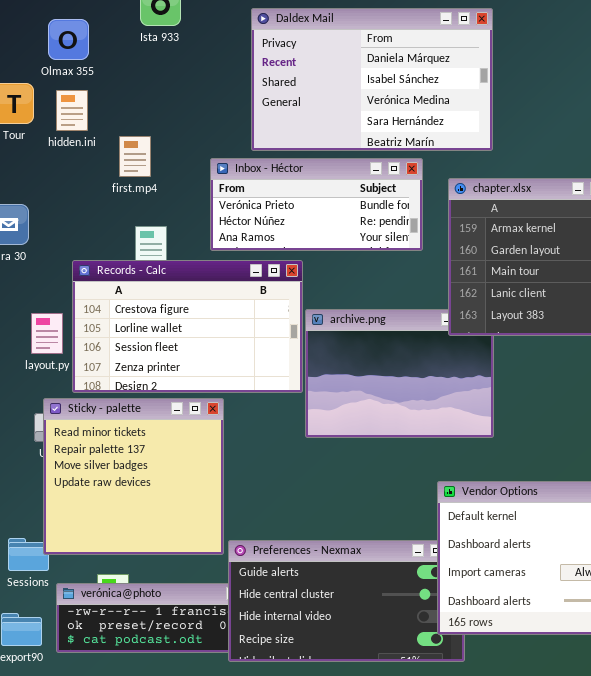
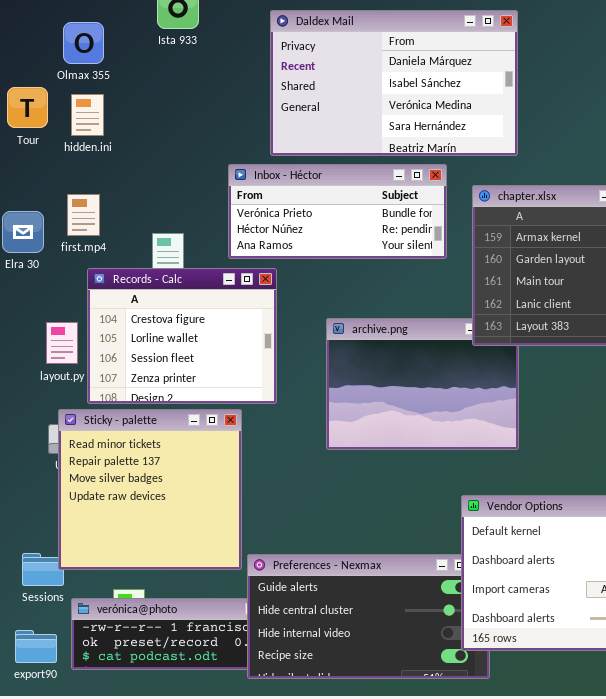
first.mp4: [119,136,151,177] -> [67,194,100,236], moved
Records - Calc: [72,260,303,393] -> [87,268,277,404], resized

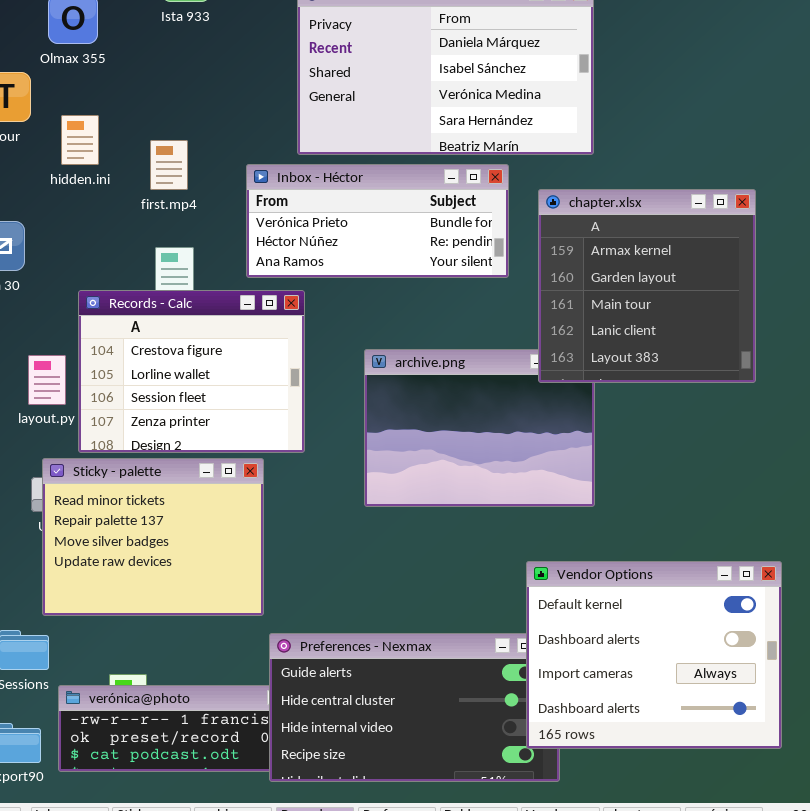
hidden.ini: [71,94,104,136] -> [61,115,99,165], moved
first.mp4: [67,194,100,236] -> [150,140,188,190], moved
Sticky - palette: [58,409,242,570] -> [42,458,264,616], resized

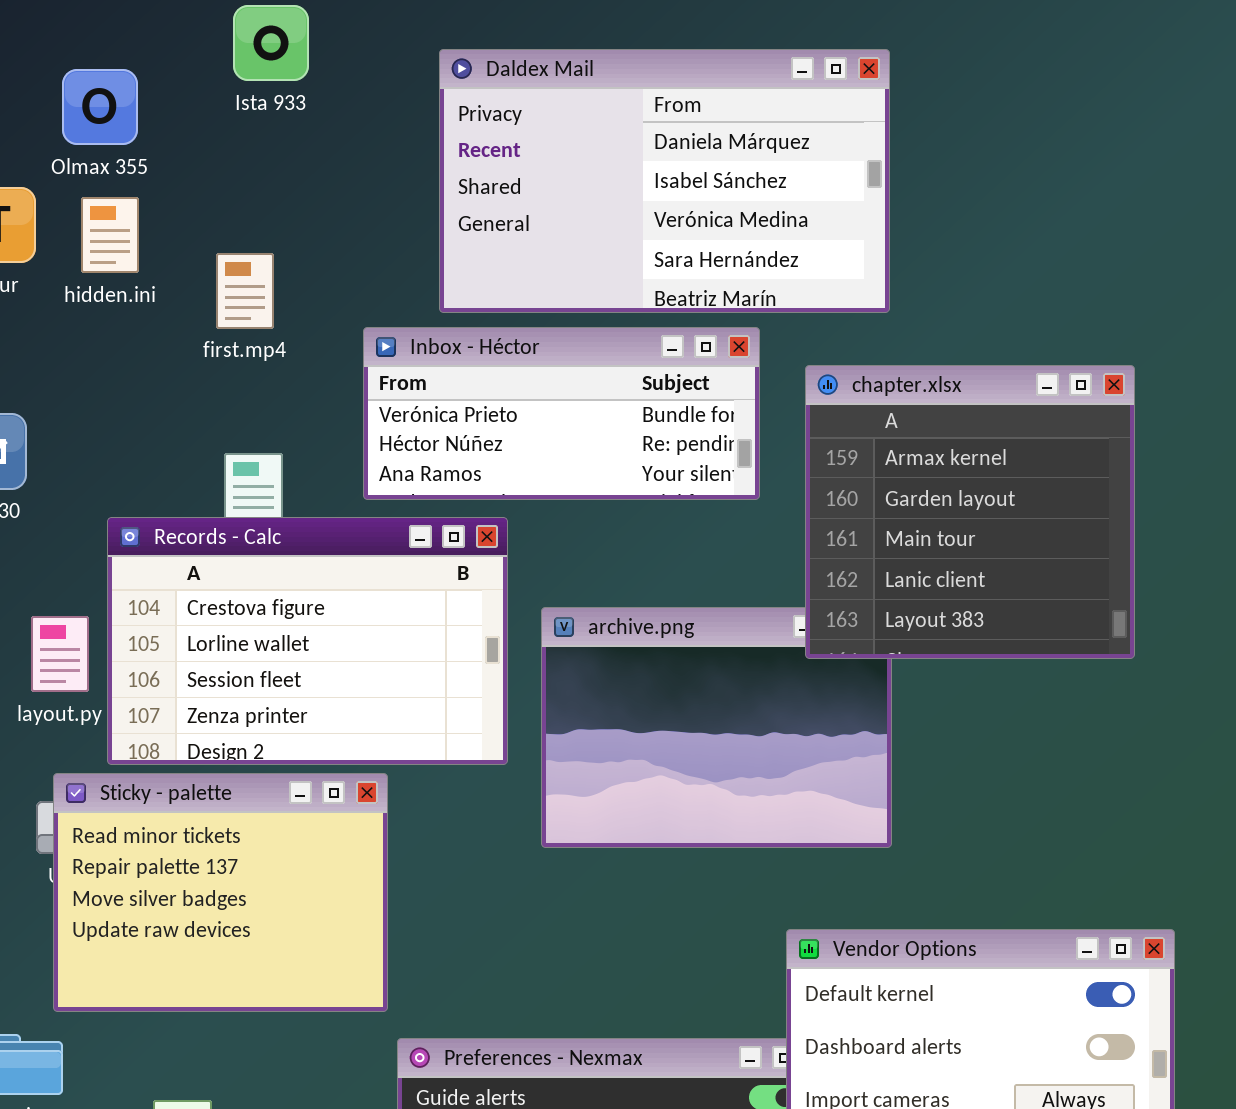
hidden.ini: [61,115,99,165] -> [81,197,139,273], moved
first.mp4: [150,140,188,190] -> [216,253,274,329], moved
Records - Calc: [78,290,305,453] -> [107,517,508,765], resized

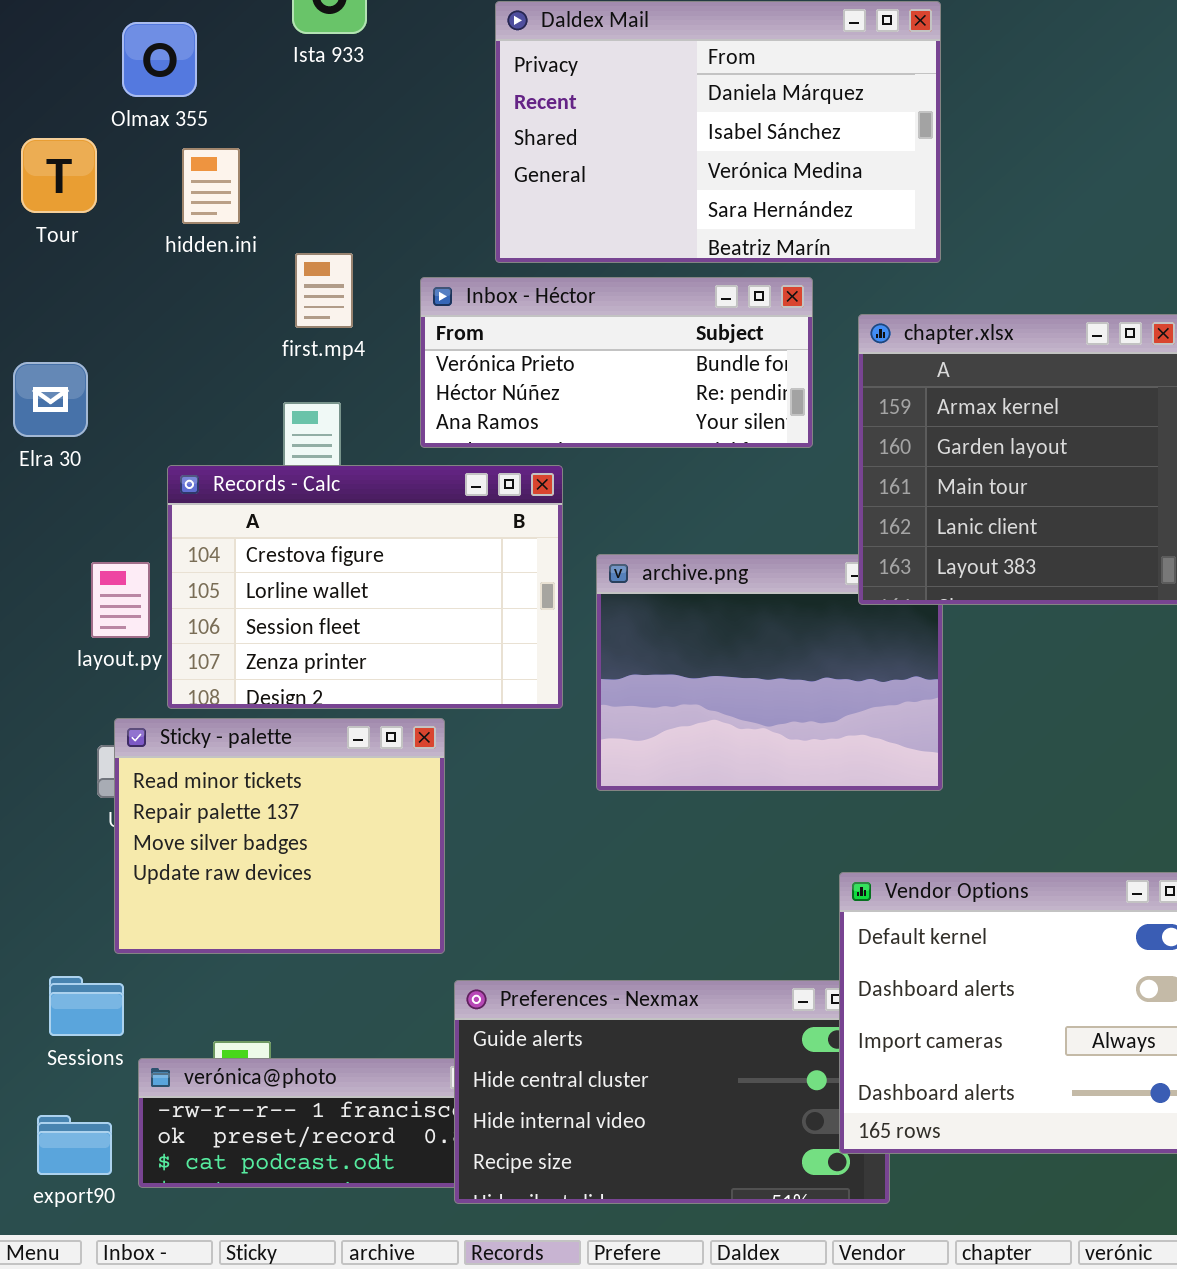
hidden.ini: [81,197,139,273] -> [182,148,240,224], moved
first.mp4: [216,253,274,329] -> [295,253,353,328], moved

